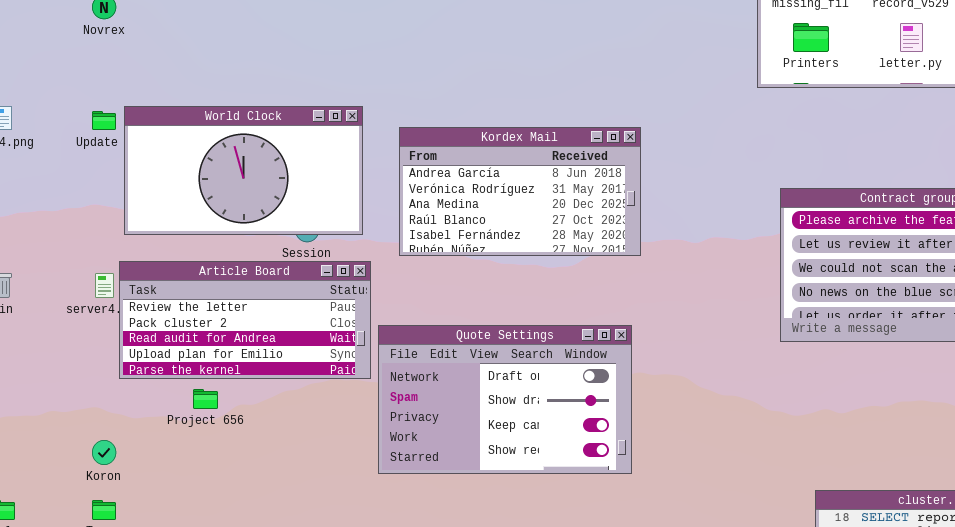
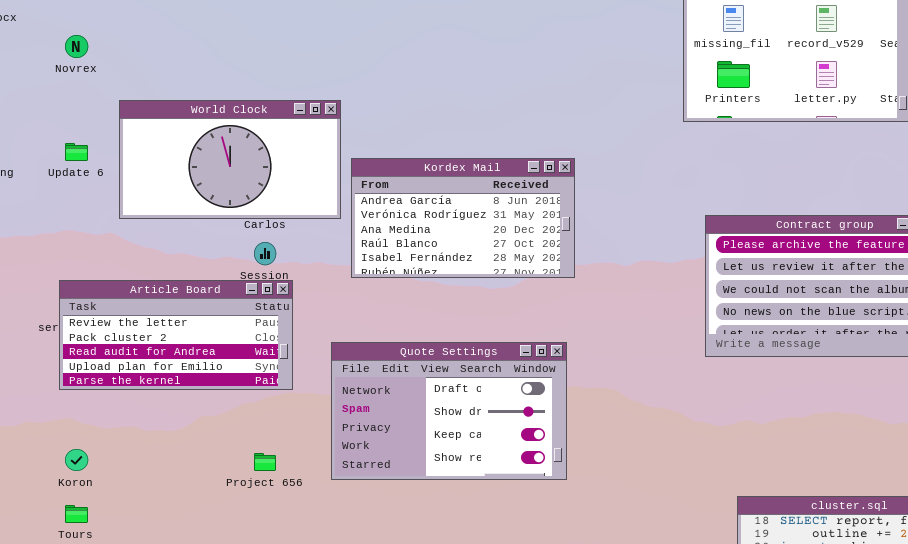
World Clock: [124,106,363,235] -> [119,100,341,219], moved
Article Board: [119,261,371,379] -> [59,280,293,390], moved
Project 656: [193,389,218,409] -> [254,453,276,471], moved

